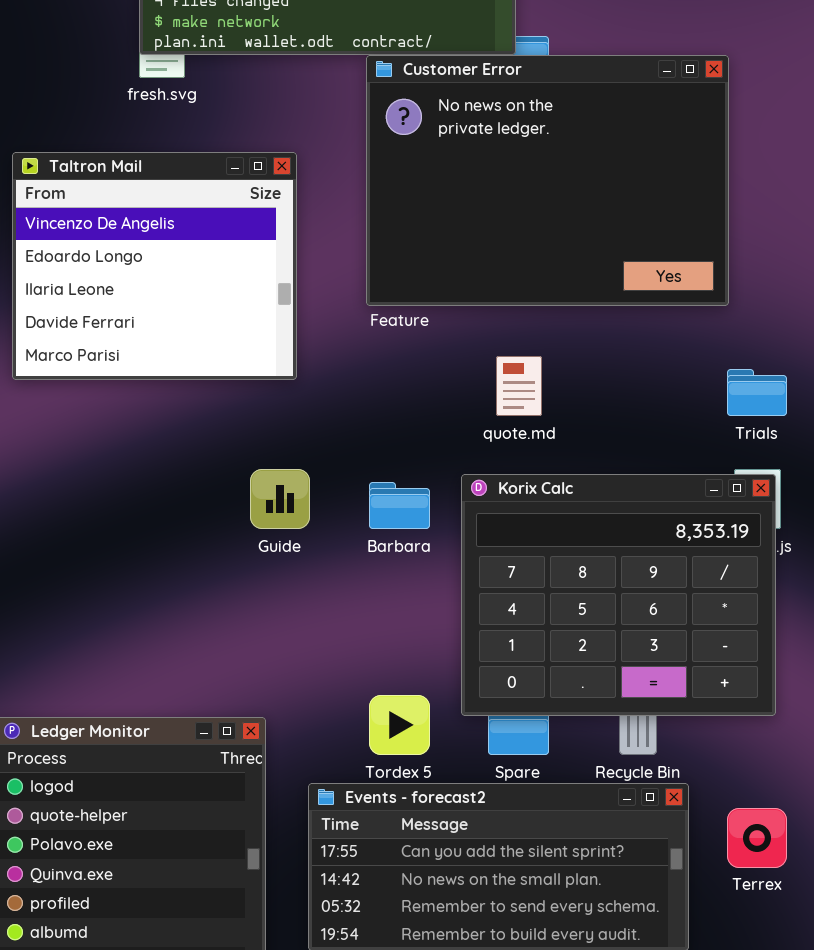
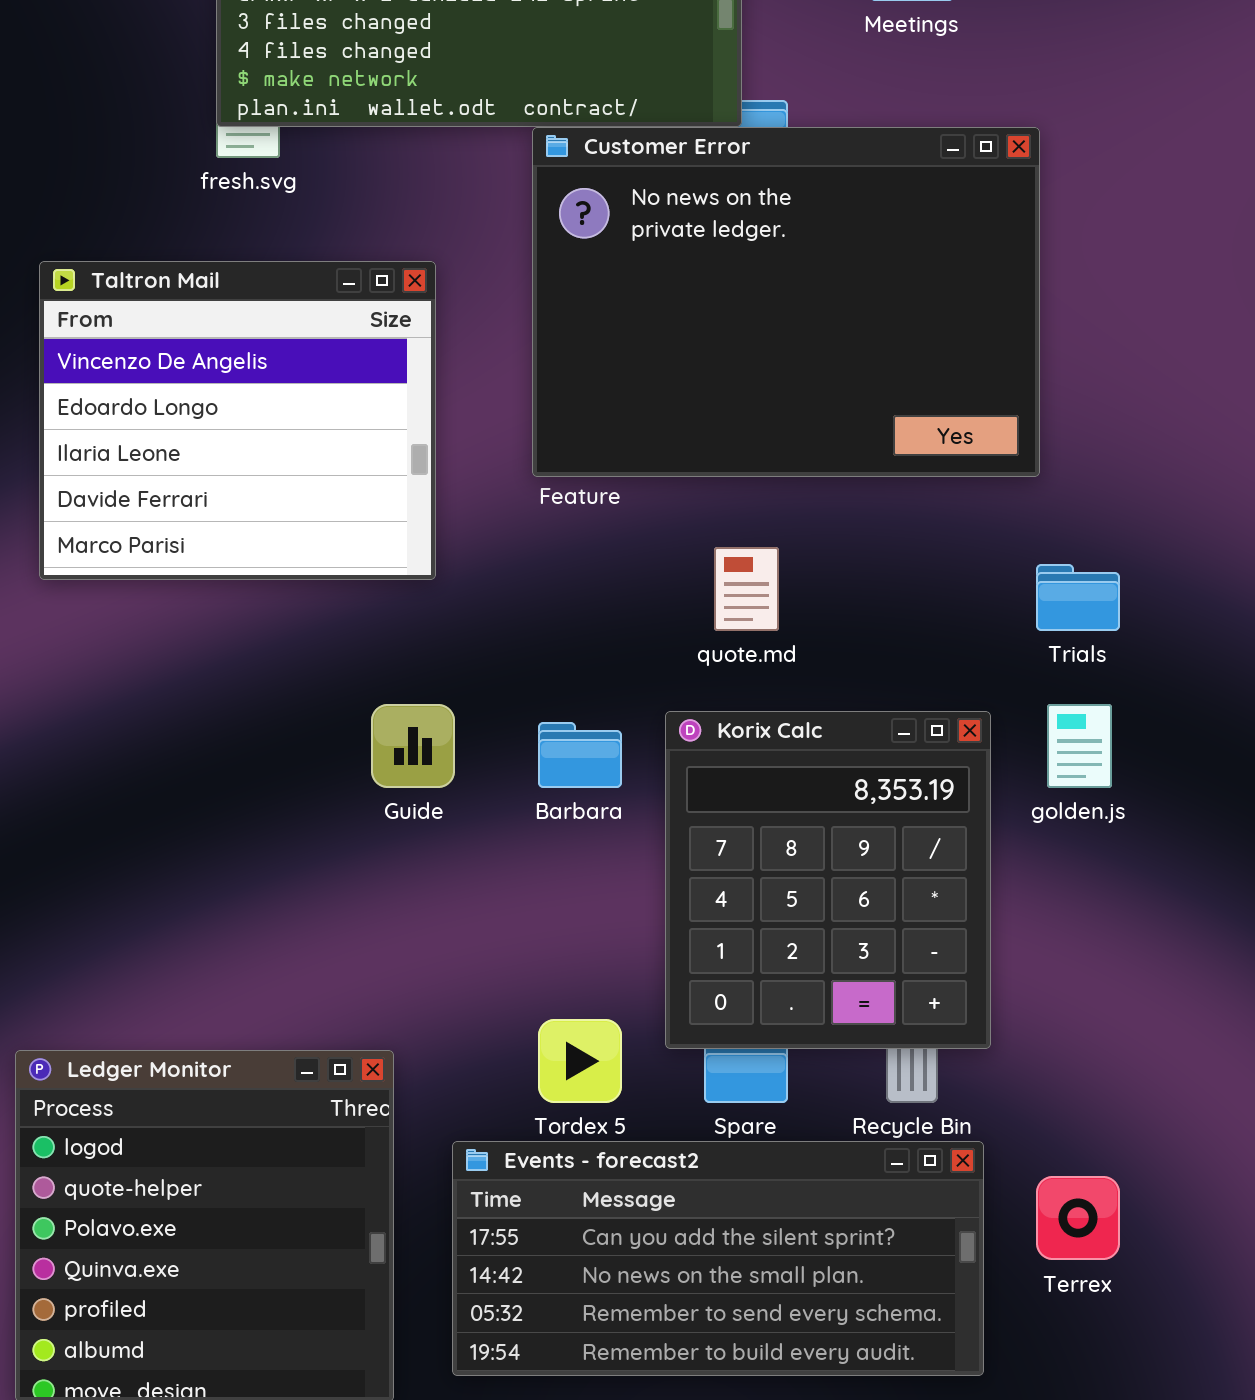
Korix Calc: [461,474,776,716] -> [665,711,991,1049], resized

